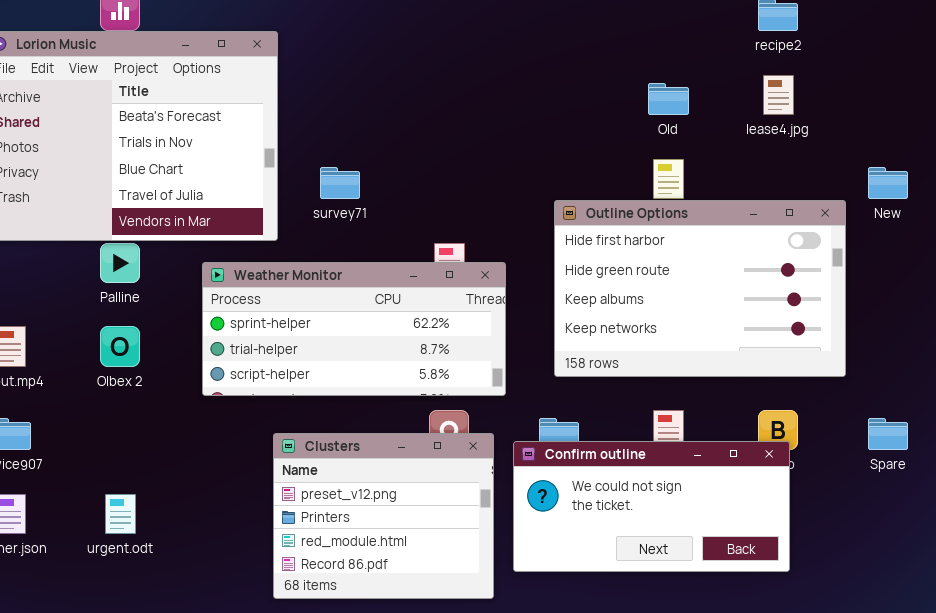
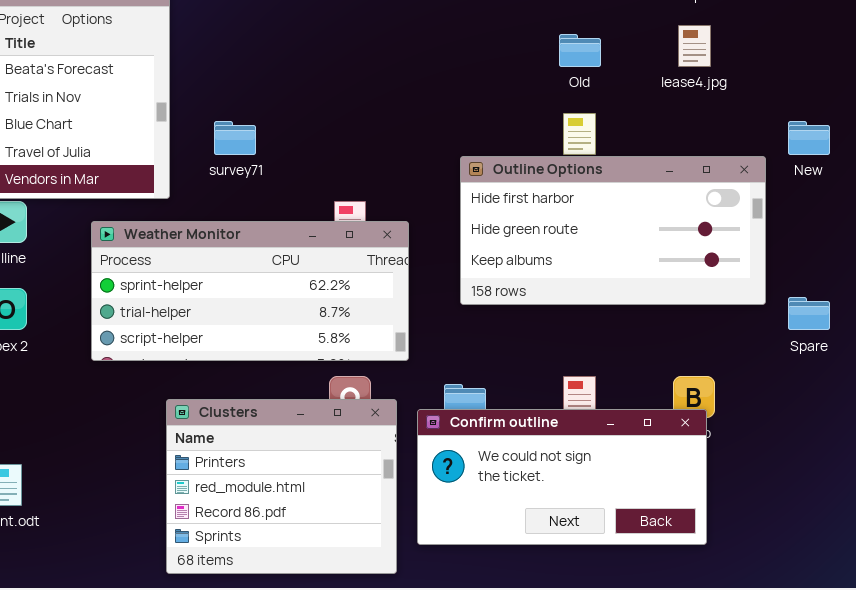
Outline Options: [554,200,846,377] -> [460,156,766,305], resized
Spare: [868,418,908,450] -> [788,297,830,330], moved
Clusters: [273,433,494,599] -> [166,399,397,574], scrolled down 1 row

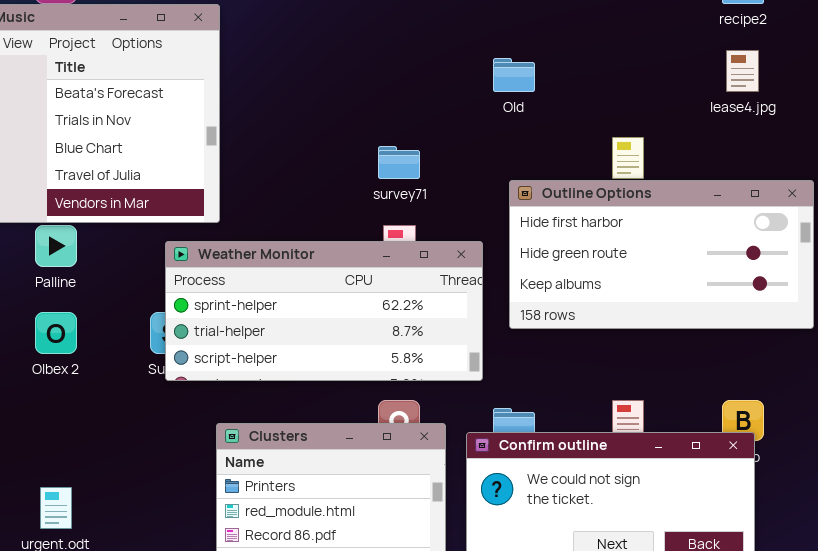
Old: [559,34,601,67] -> [493,58,535,92], moved
survey71: [214,121,256,155] -> [378,146,420,179], moved
Weather Monitor: [91,221,409,361] -> [165,241,483,381], moved

